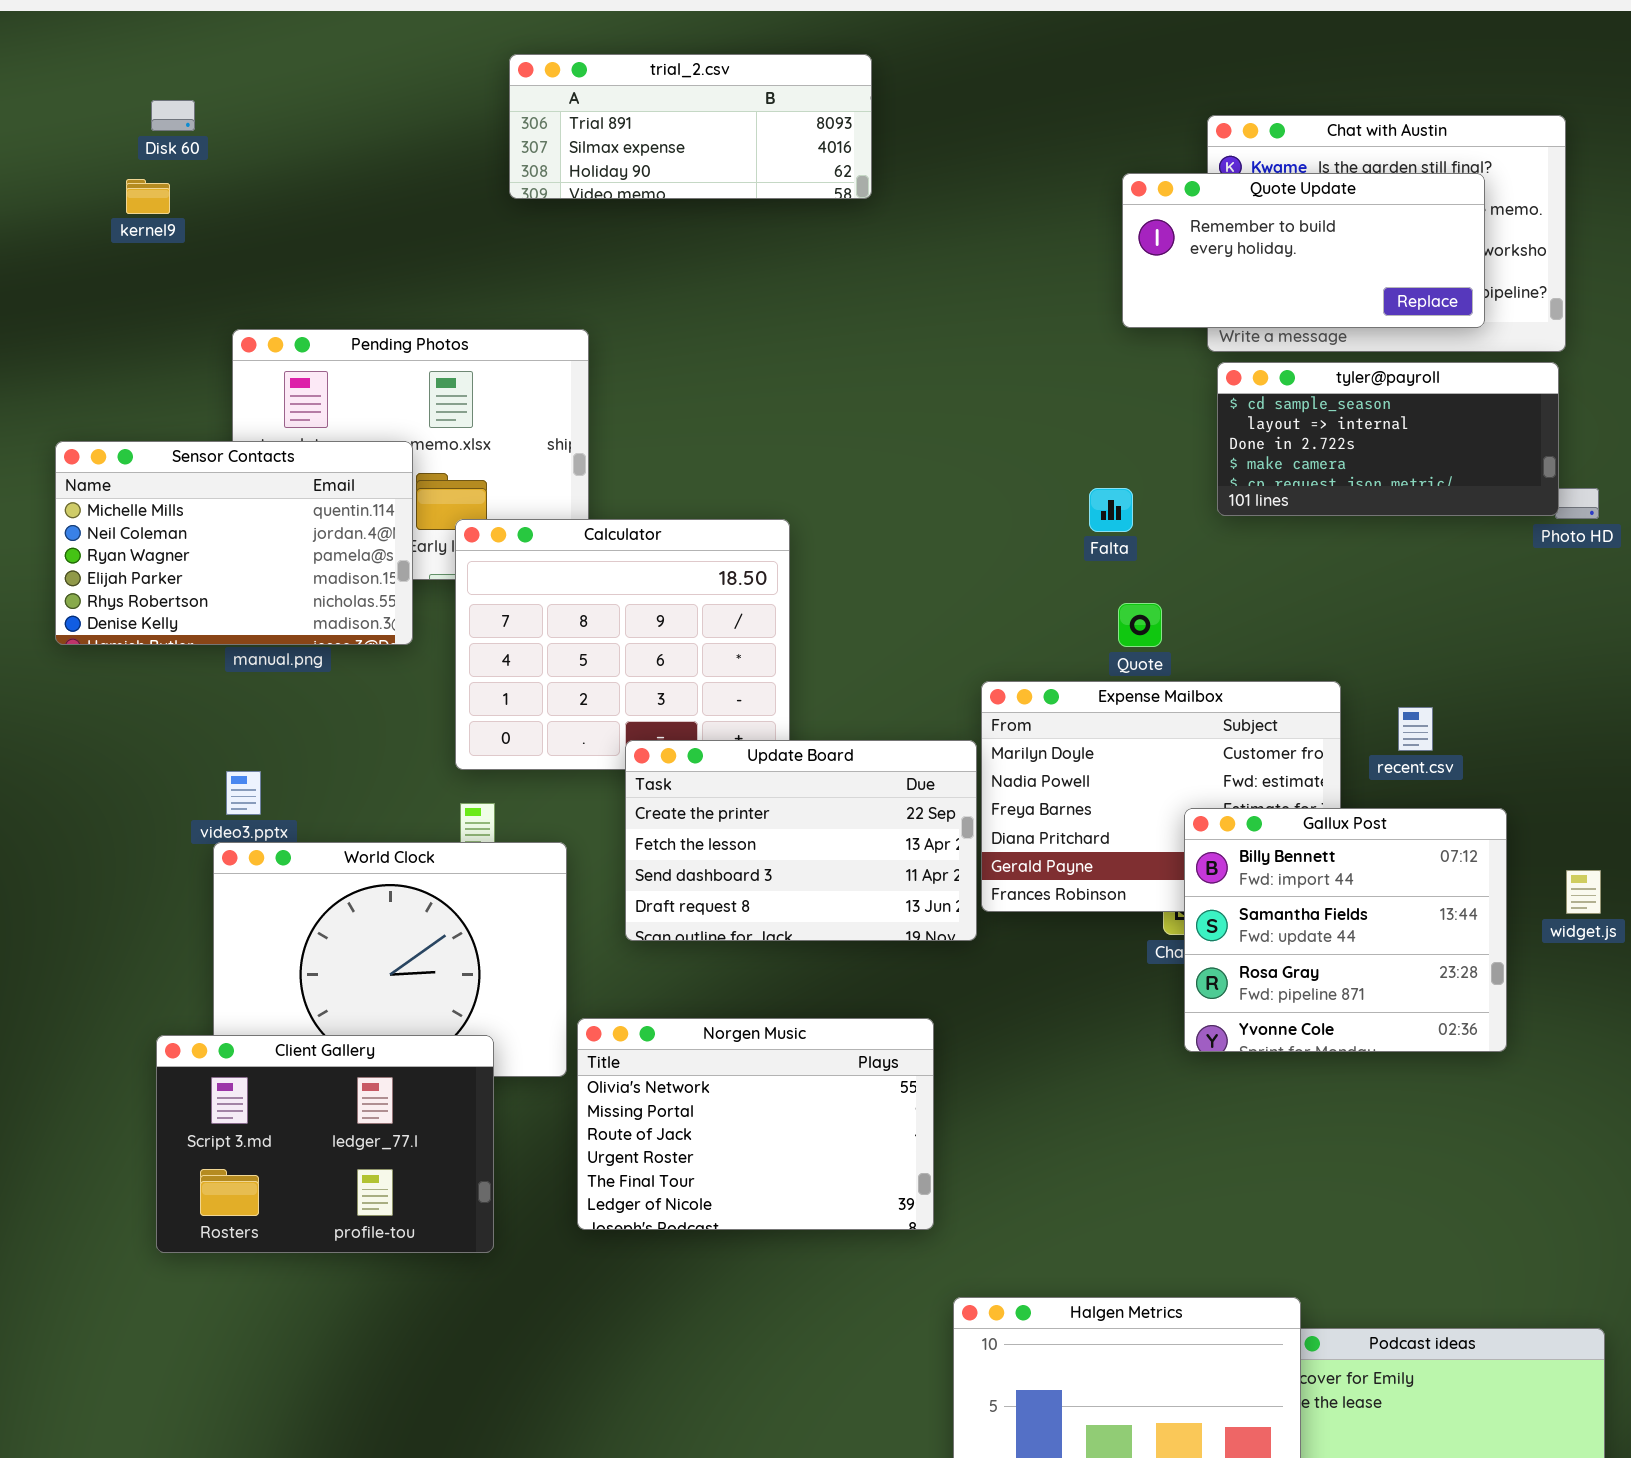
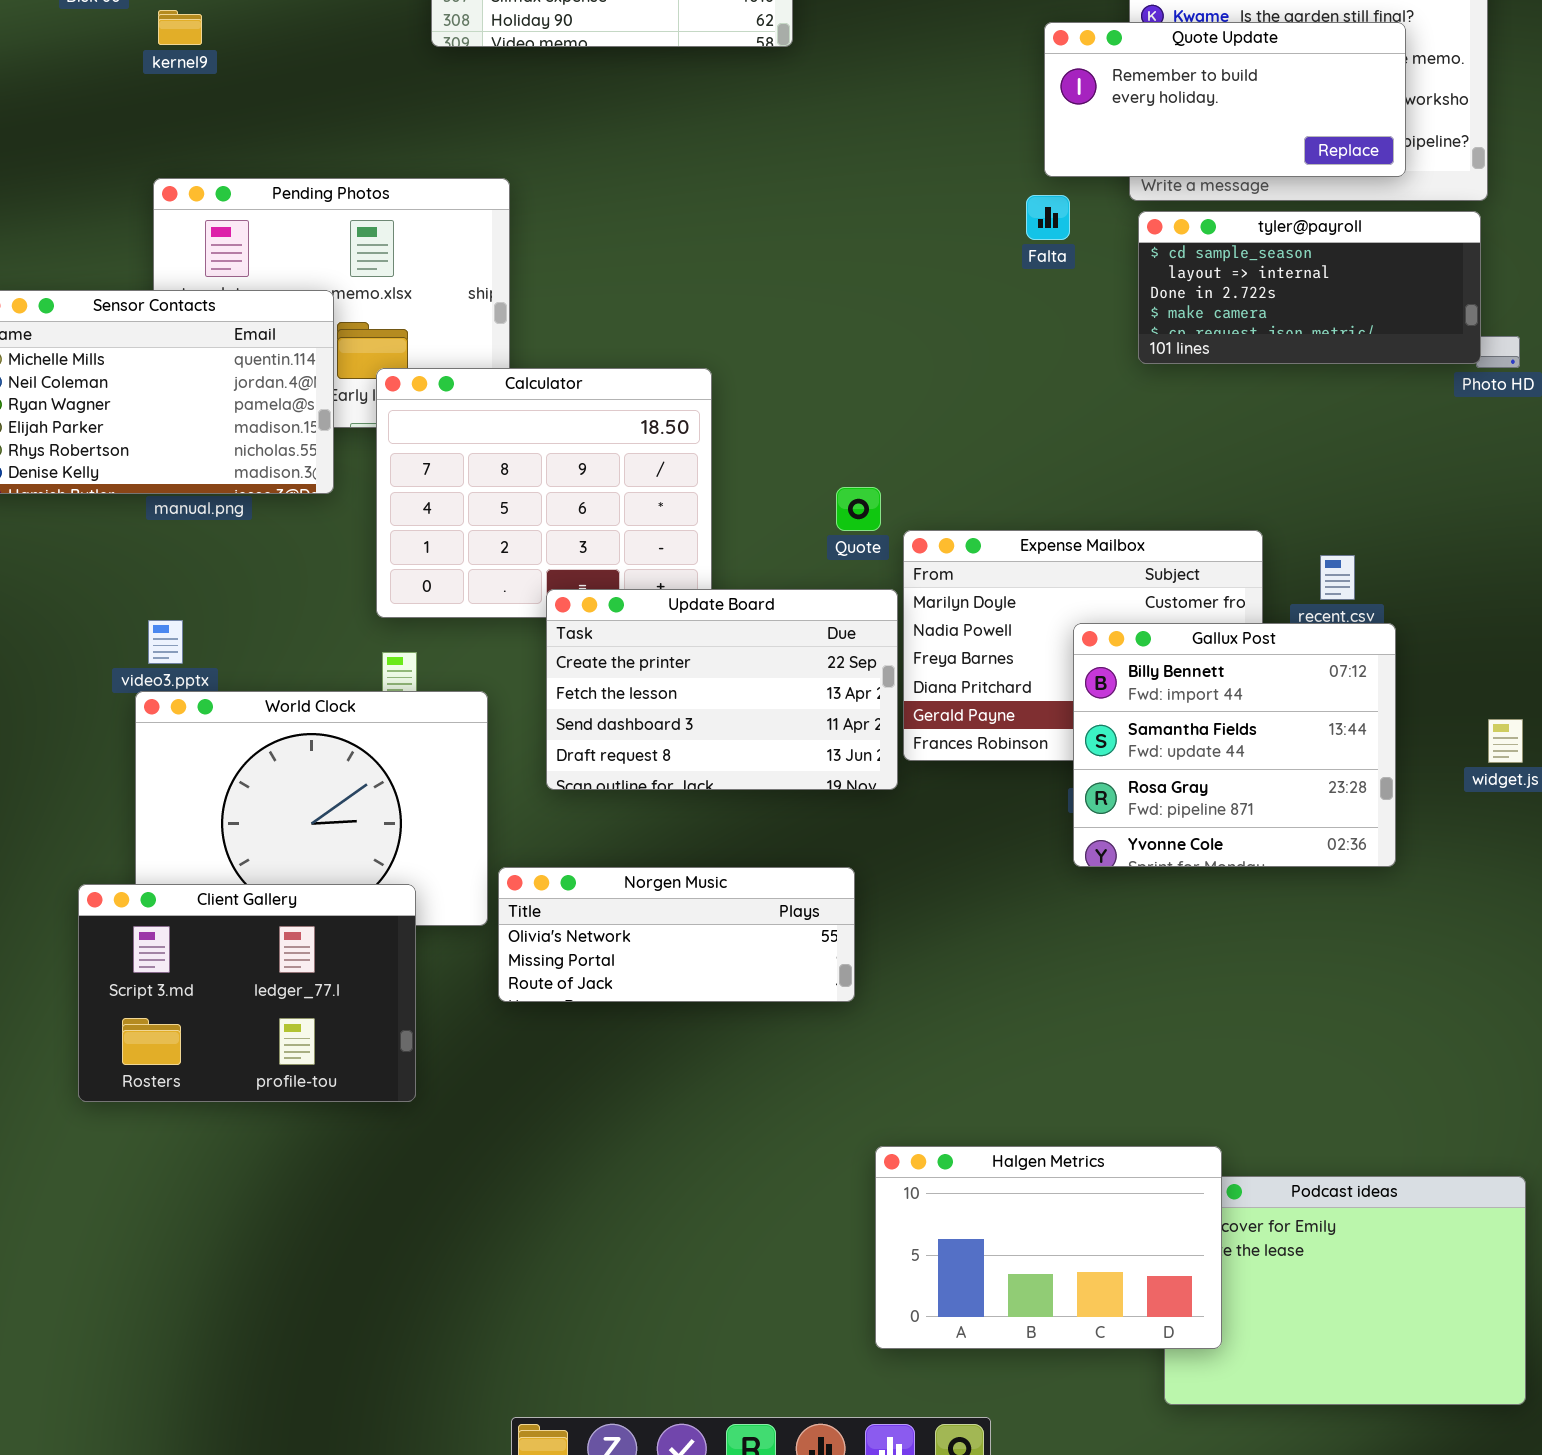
kernel9: [126,179,170,214] -> [158,10,202,45], moved
Falta: [1089,488,1133,532] -> [1026,195,1070,240], moved
Quote: [1118,603,1162,647] -> [836,487,881,531], moved
Gallux Post: [1184,808,1507,1052] -> [1073,623,1396,867], moved
Norgen Music: [577,1018,934,1230] -> [498,867,855,1002], resized

